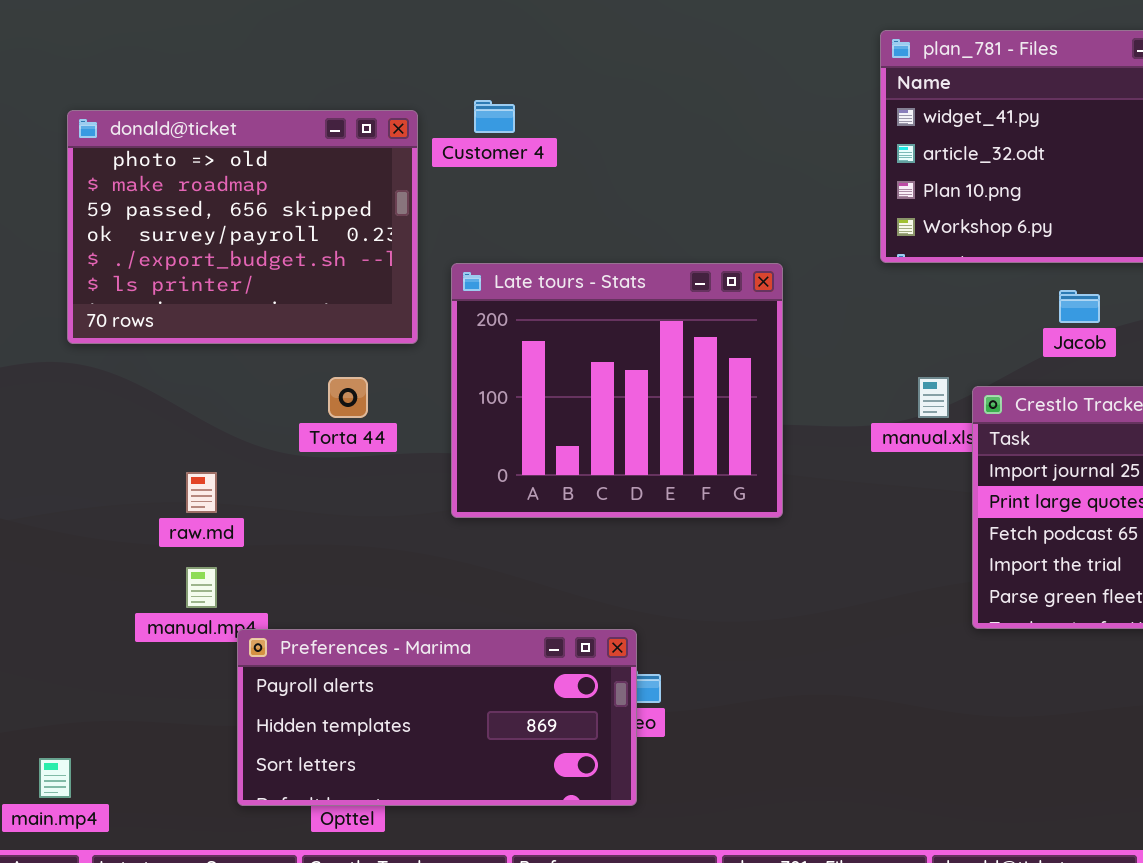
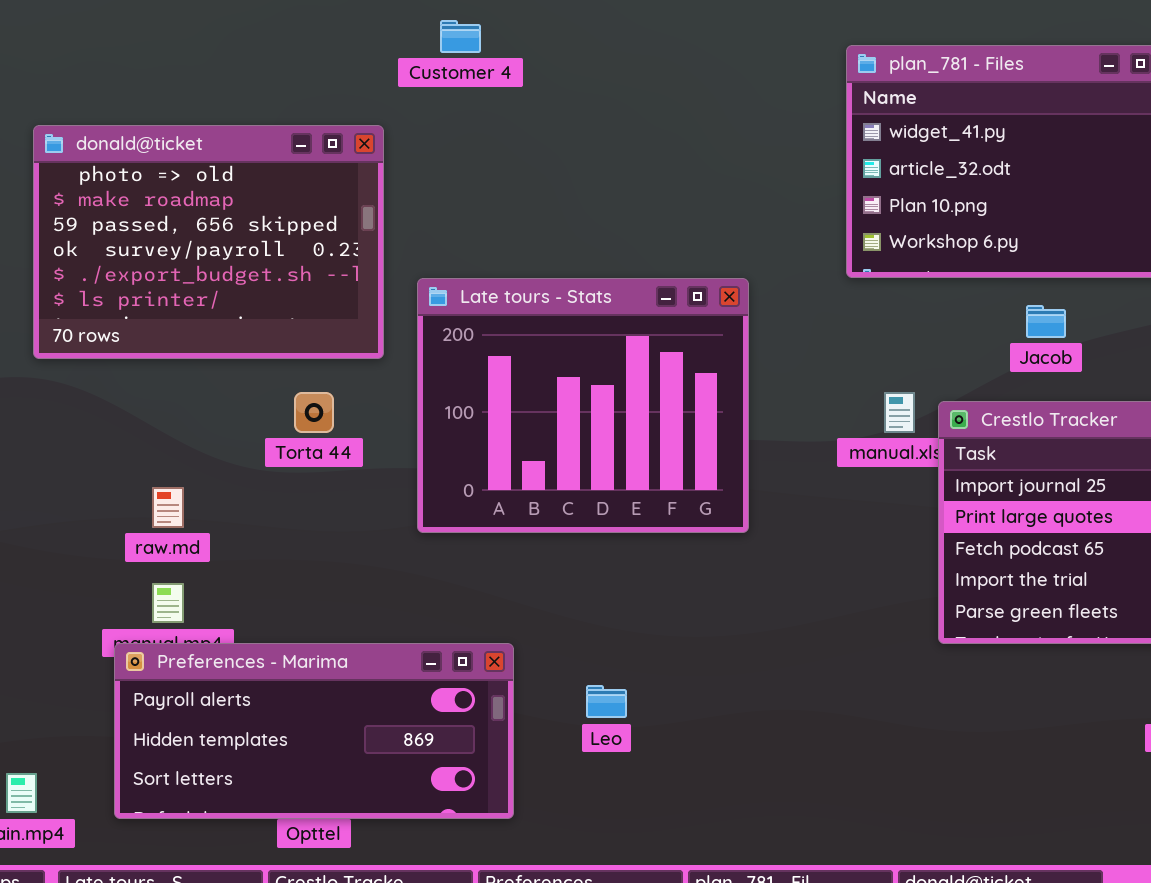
Customer 4: [474,100,515,133] -> [440,20,481,53], moved
Preferences - Marima: [237,629,637,806] -> [114,643,514,819], moved

